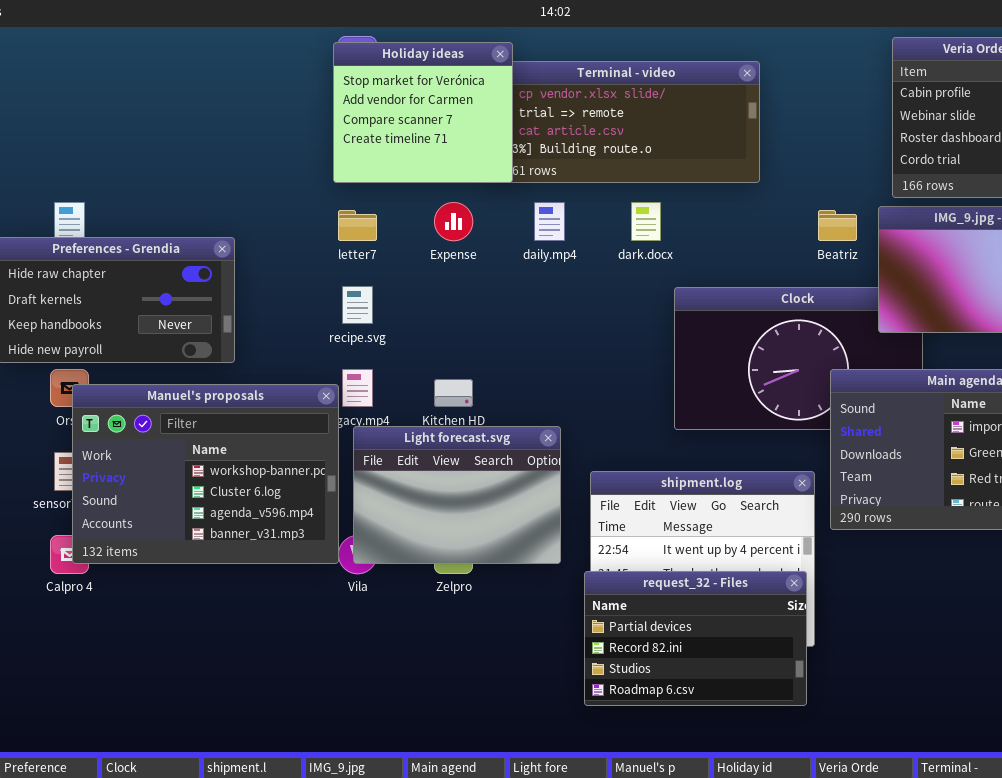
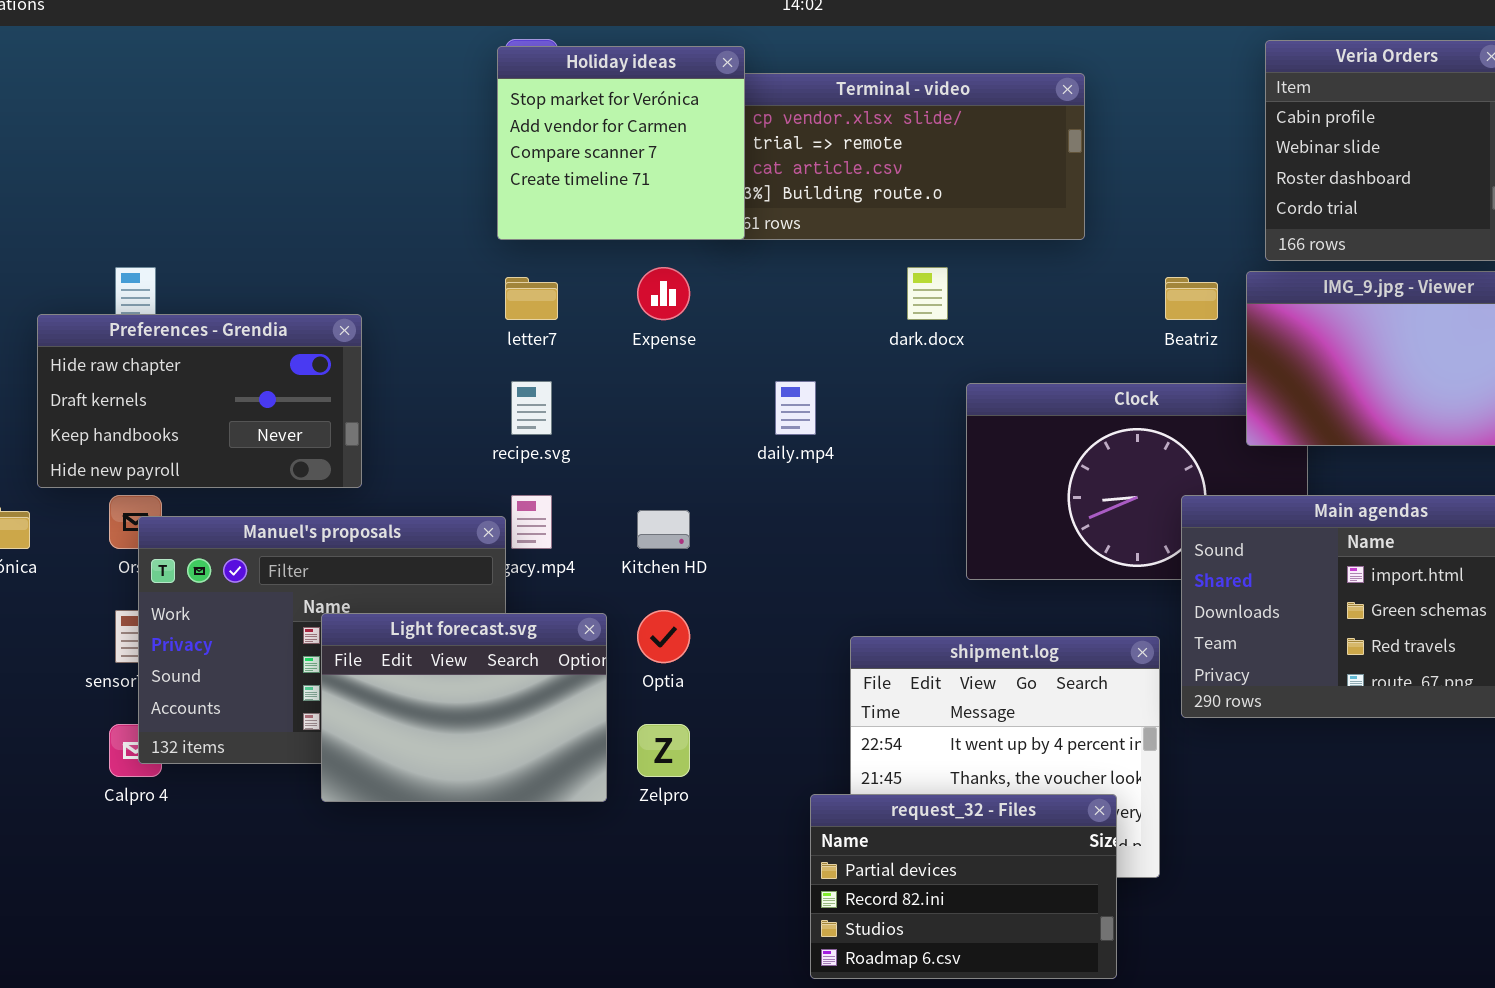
daily.mp4: [534,202,565,241] -> [775,381,816,435], moved
Light forecast.svg: [353,426,561,564] -> [321,613,607,802], moved
request_32 - Files: [584,571,807,706] -> [810,794,1117,979], moved

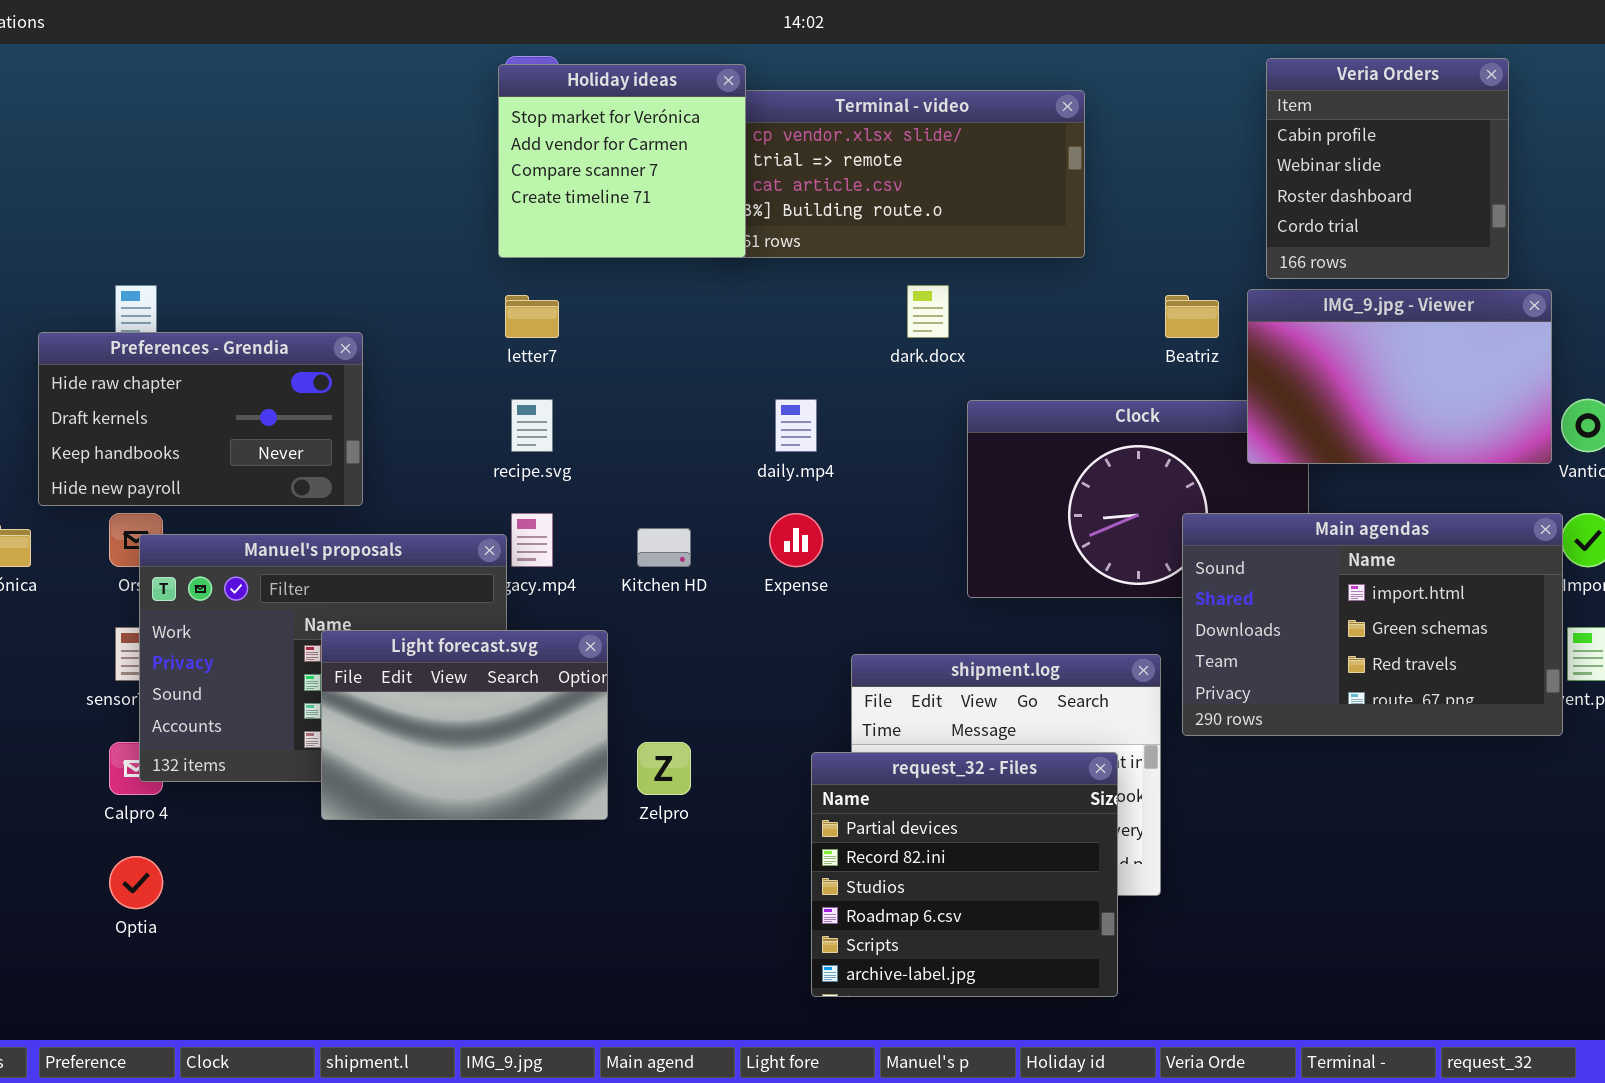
Expense: [637,267,690,320] -> [769,513,823,567], moved
Optia: [637,610,690,663] -> [109,856,163,909], moved
request_32 - Files: [810,794,1117,979] -> [811,752,1118,997], resized

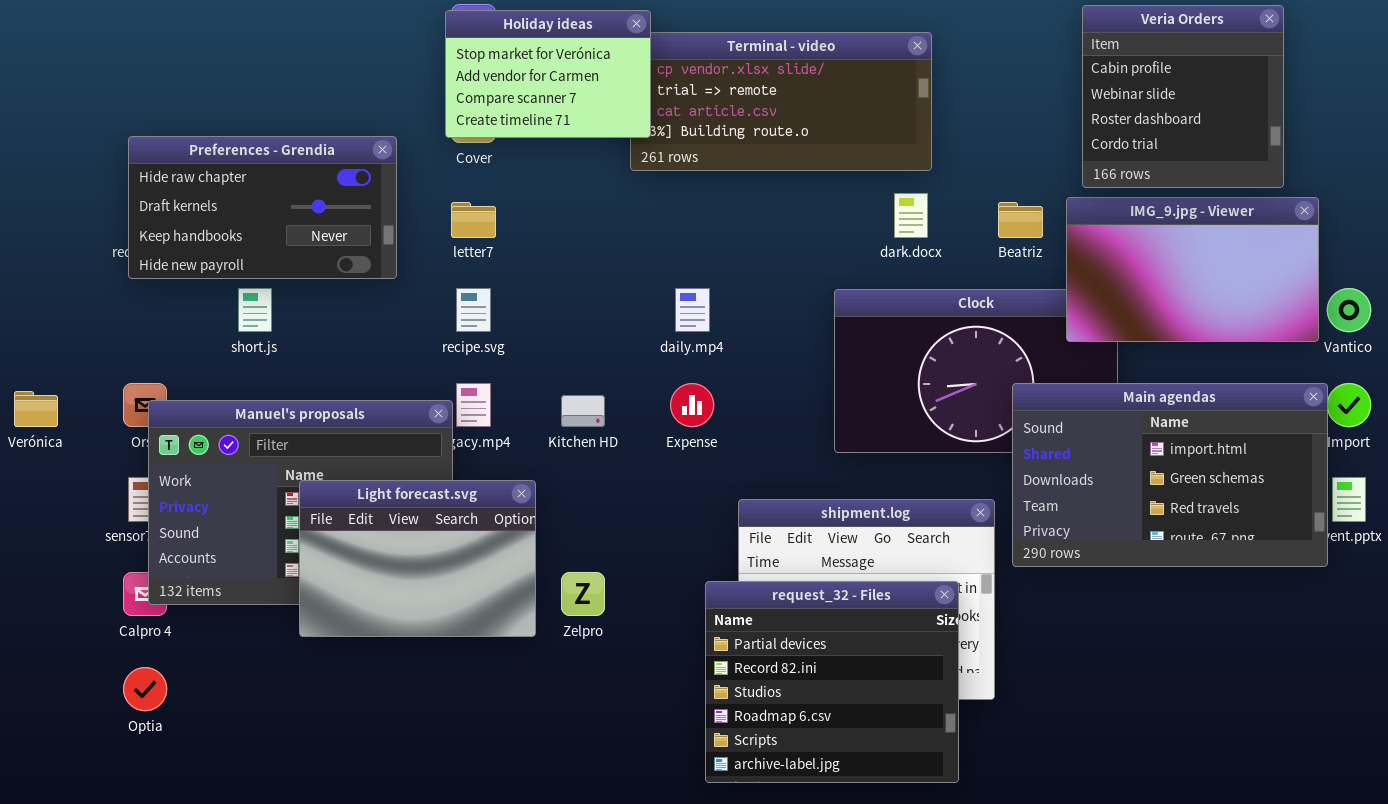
Holiday ideas: [498,64,746,258] -> [445,10,651,138], resized
dark.docx: [907,285,949,338] -> [894,193,928,238], moved
Preferences - Grendia: [38,332,363,506] -> [128,136,397,279], moved

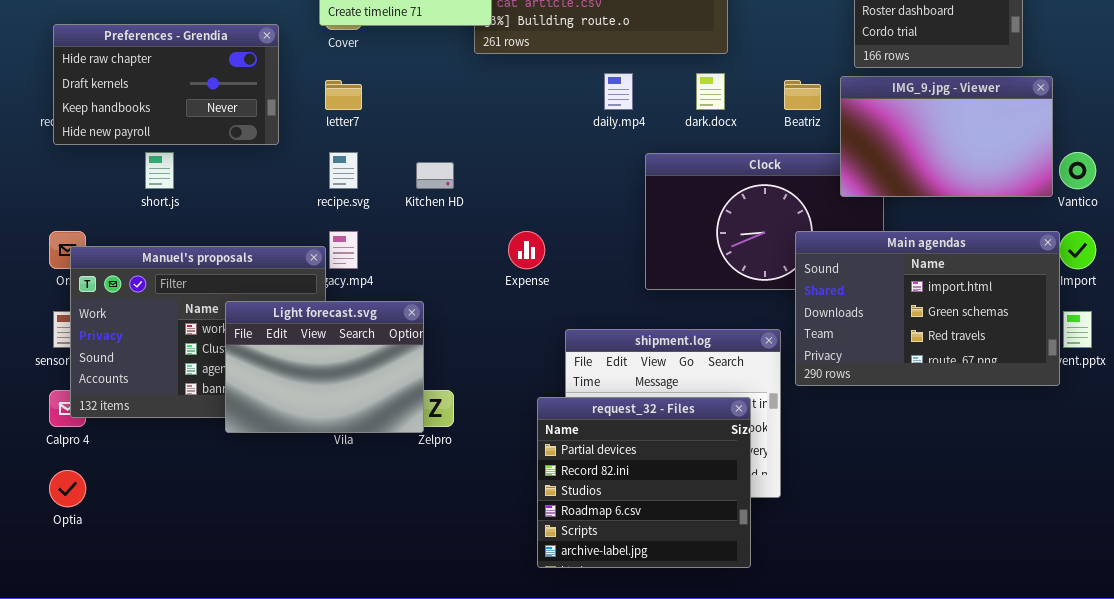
daily.mp4: [675,288,710,332] -> [604,73,633,110], moved
Kitchen HD: [561,395,605,427] -> [416,162,454,189], moved
Light forecast.svg: [299,480,536,637] -> [225,301,424,433], moved

